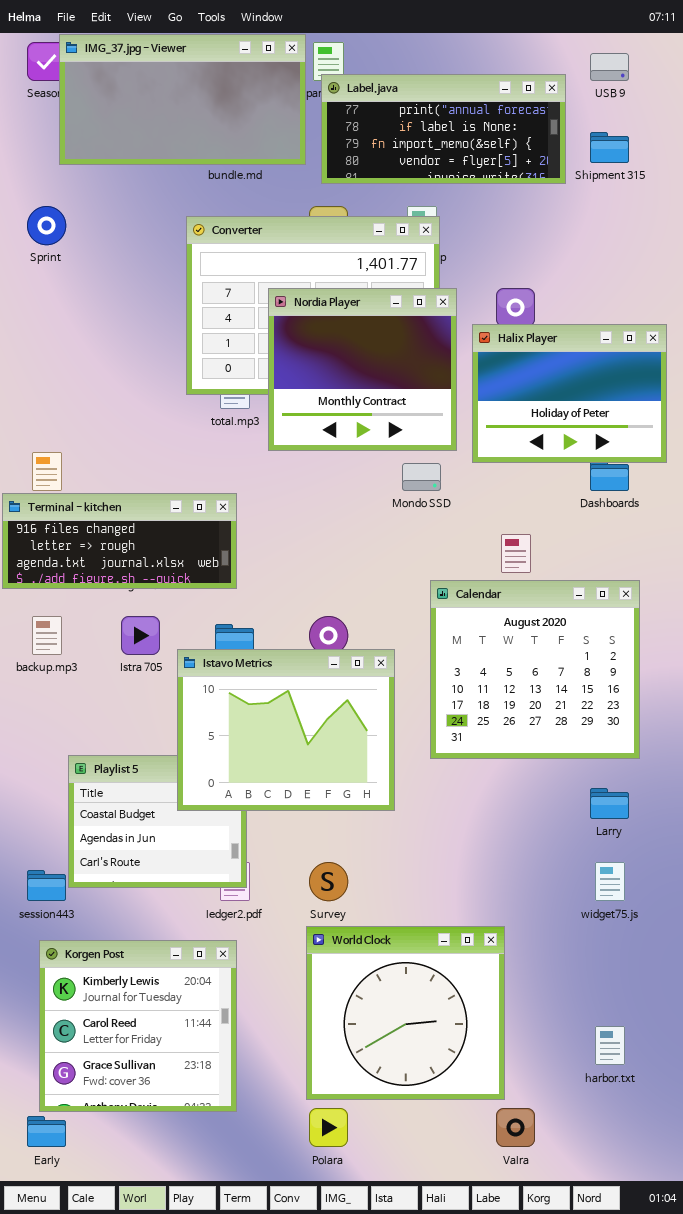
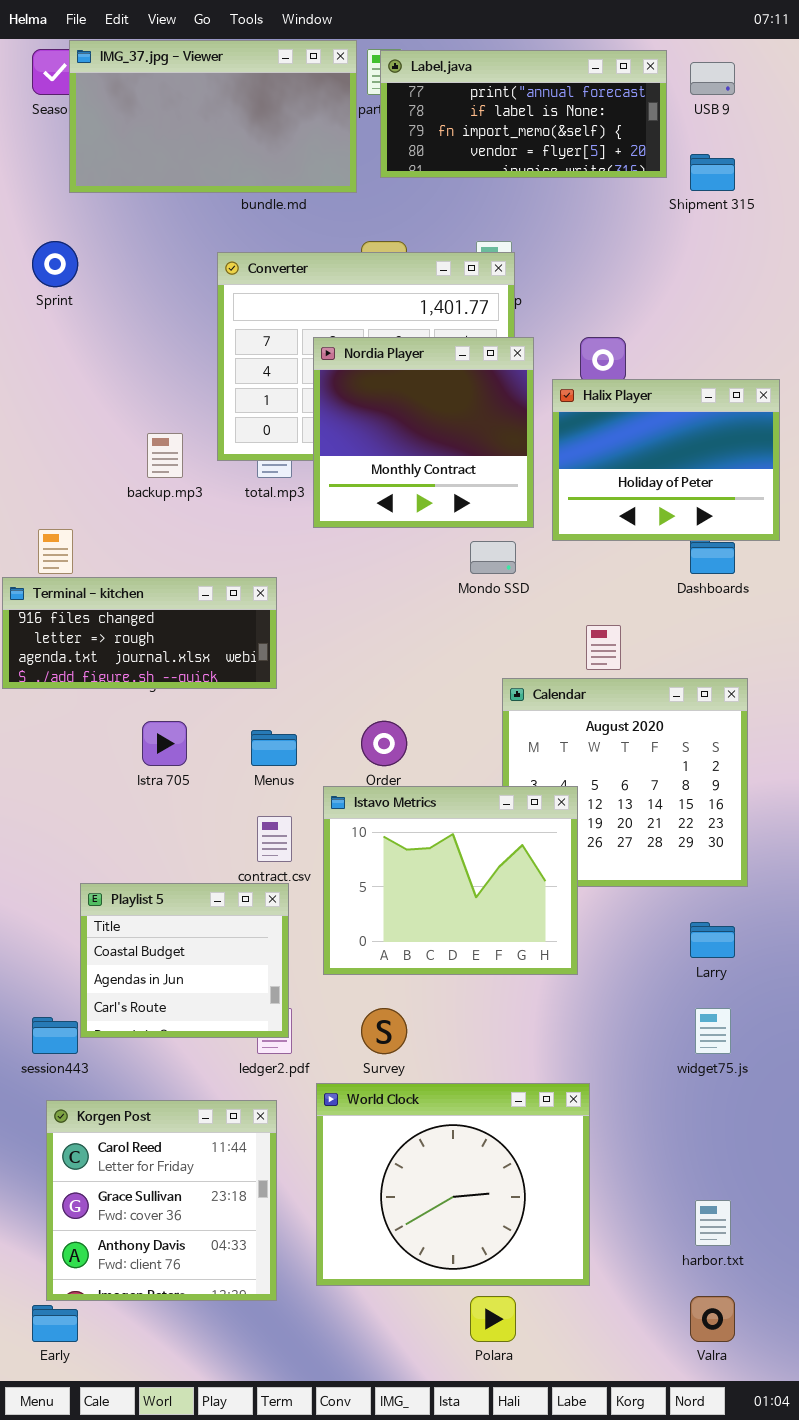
Label.java: [321,74,566,184] -> [380,50,667,178], moved
backup.mp3: [32,616,62,655] -> [147,433,183,478], moved
Istavo Metrics: [177,649,395,811] -> [323,786,578,975], moved
World Clock: [306,926,505,1100] -> [316,1083,590,1286], resized
Korgen Post: [39,940,237,1112] -> [46,1100,277,1301], scrolled down 1 row
Polara: [309,1108,348,1147] -> [470,1296,516,1342], moved
Valra: [496,1108,535,1147] -> [690,1296,735,1342], moved

